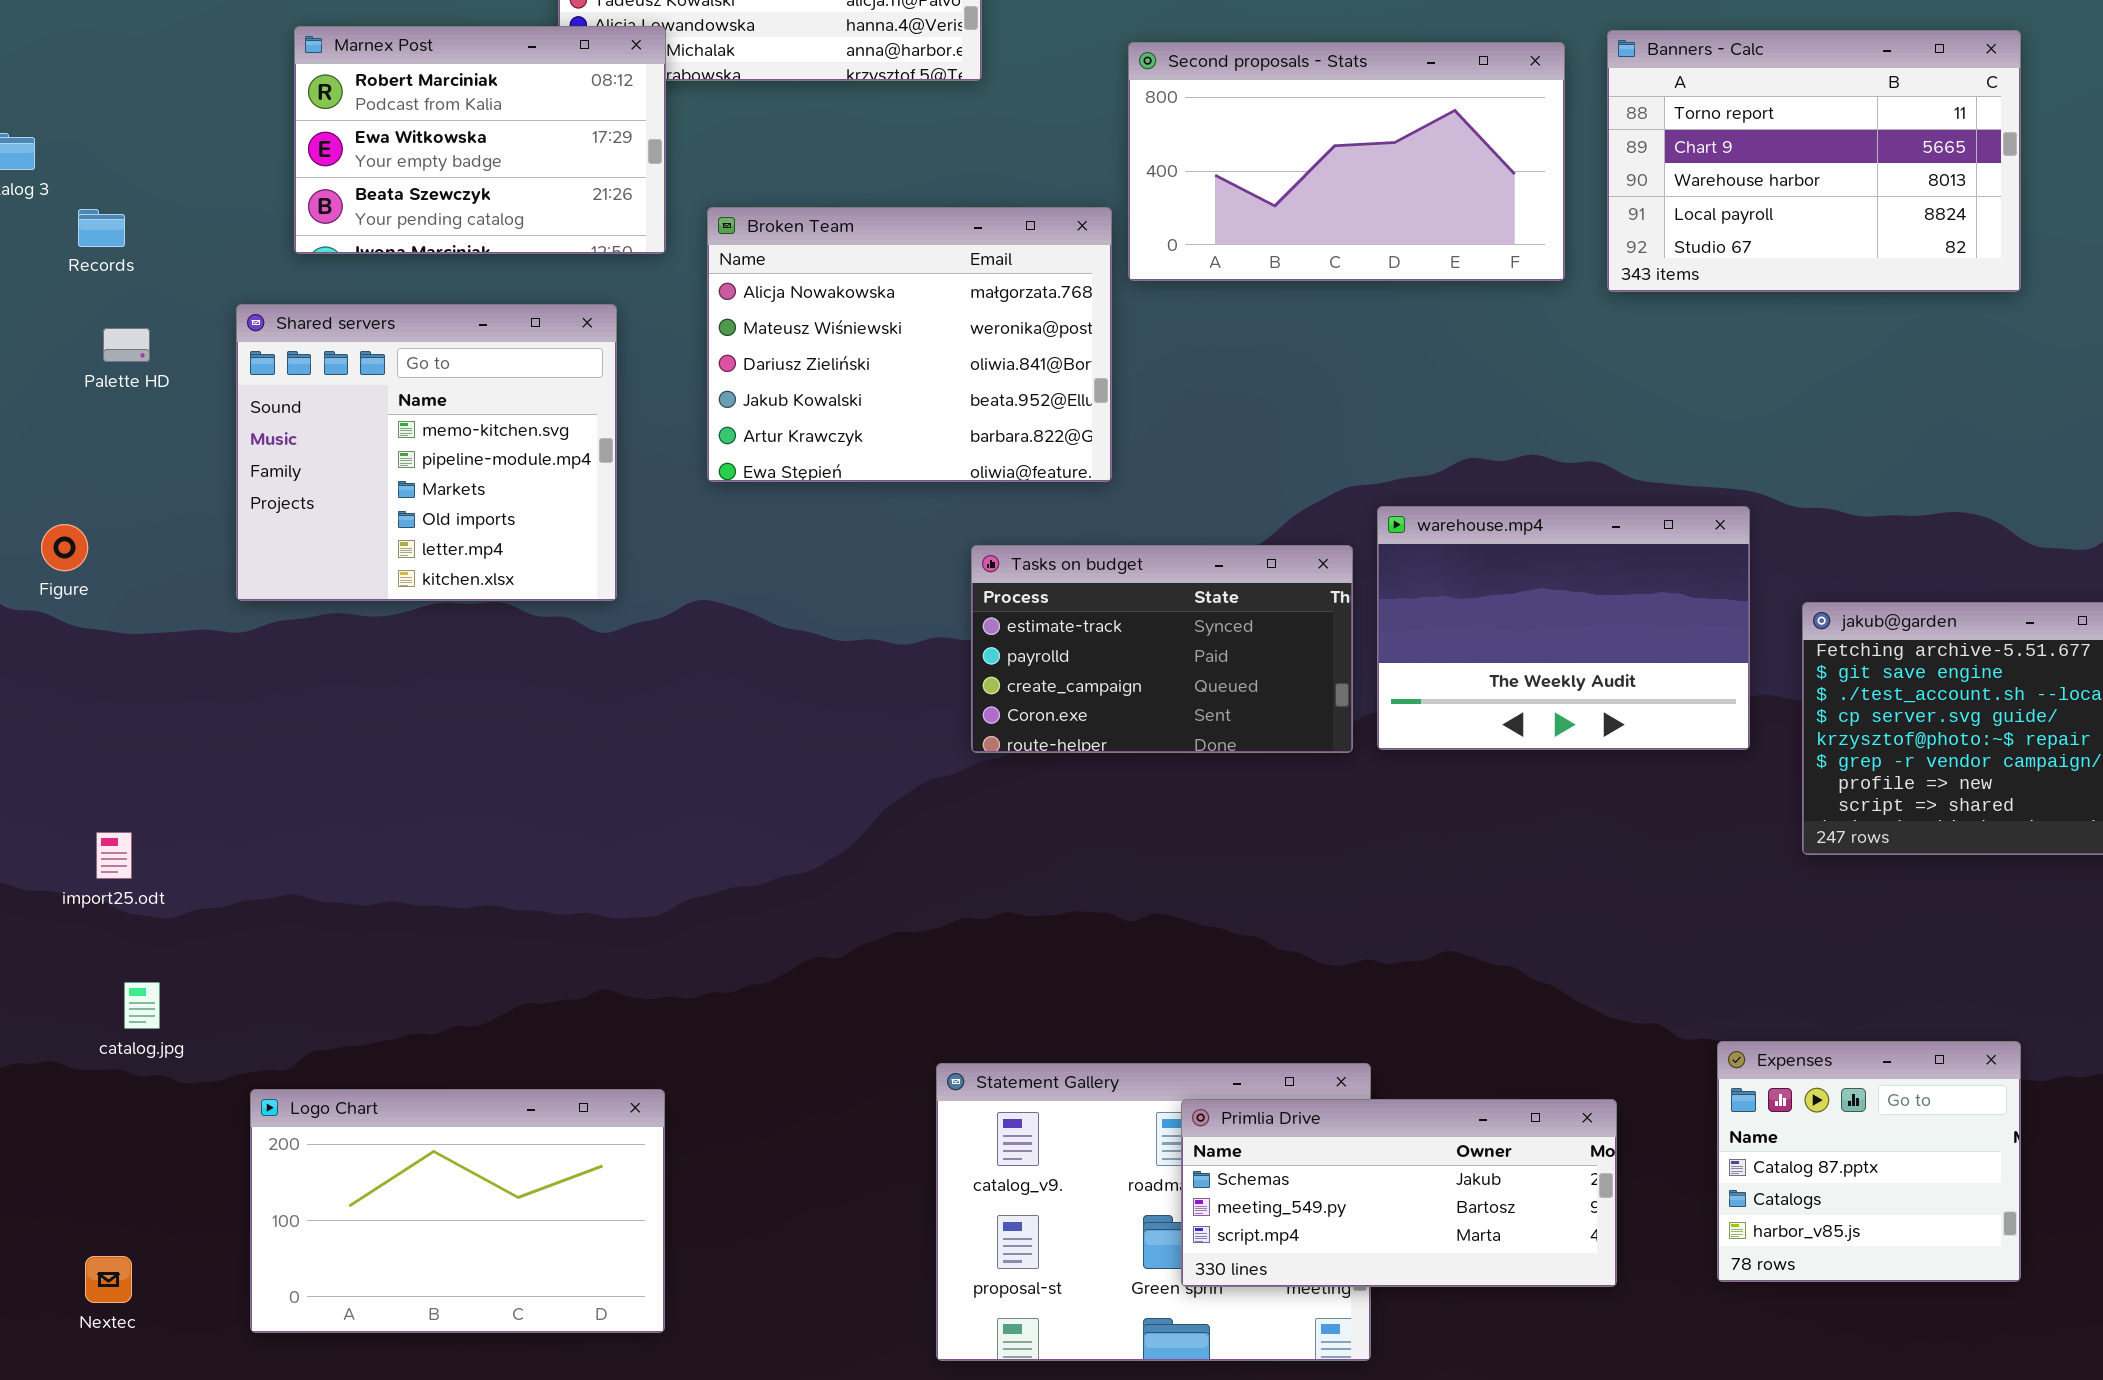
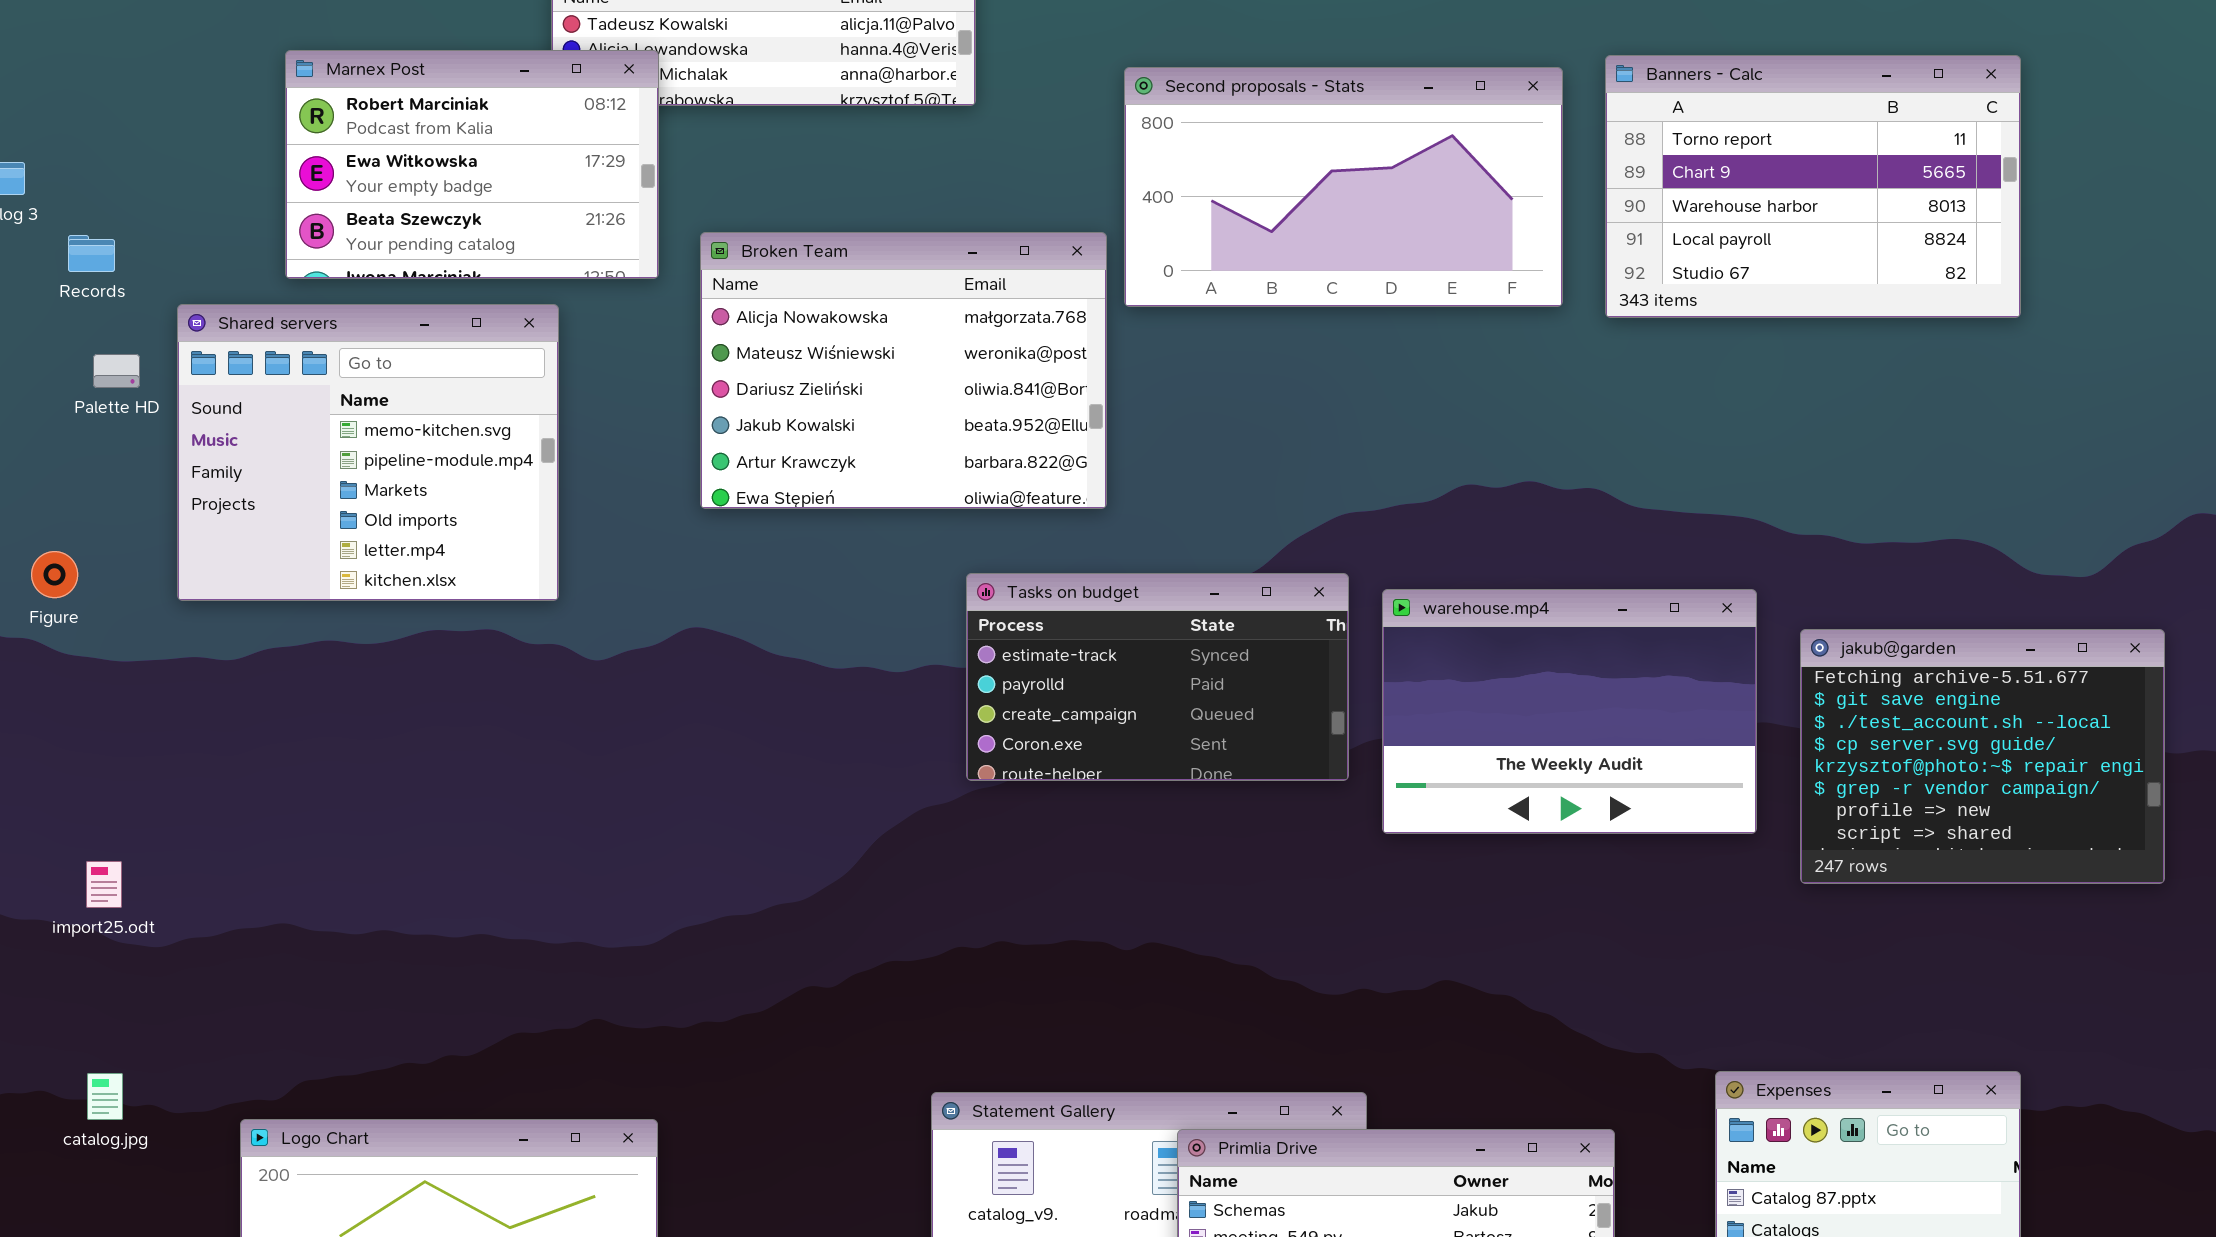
Shared servers: [236,304,617,601] -> [177,304,559,601], moved
warehouse.mp4: [1377,506,1750,750] -> [1382,589,1757,834], moved
catalog.jpg: [124,982,160,1029] -> [87,1073,123,1120], moved

